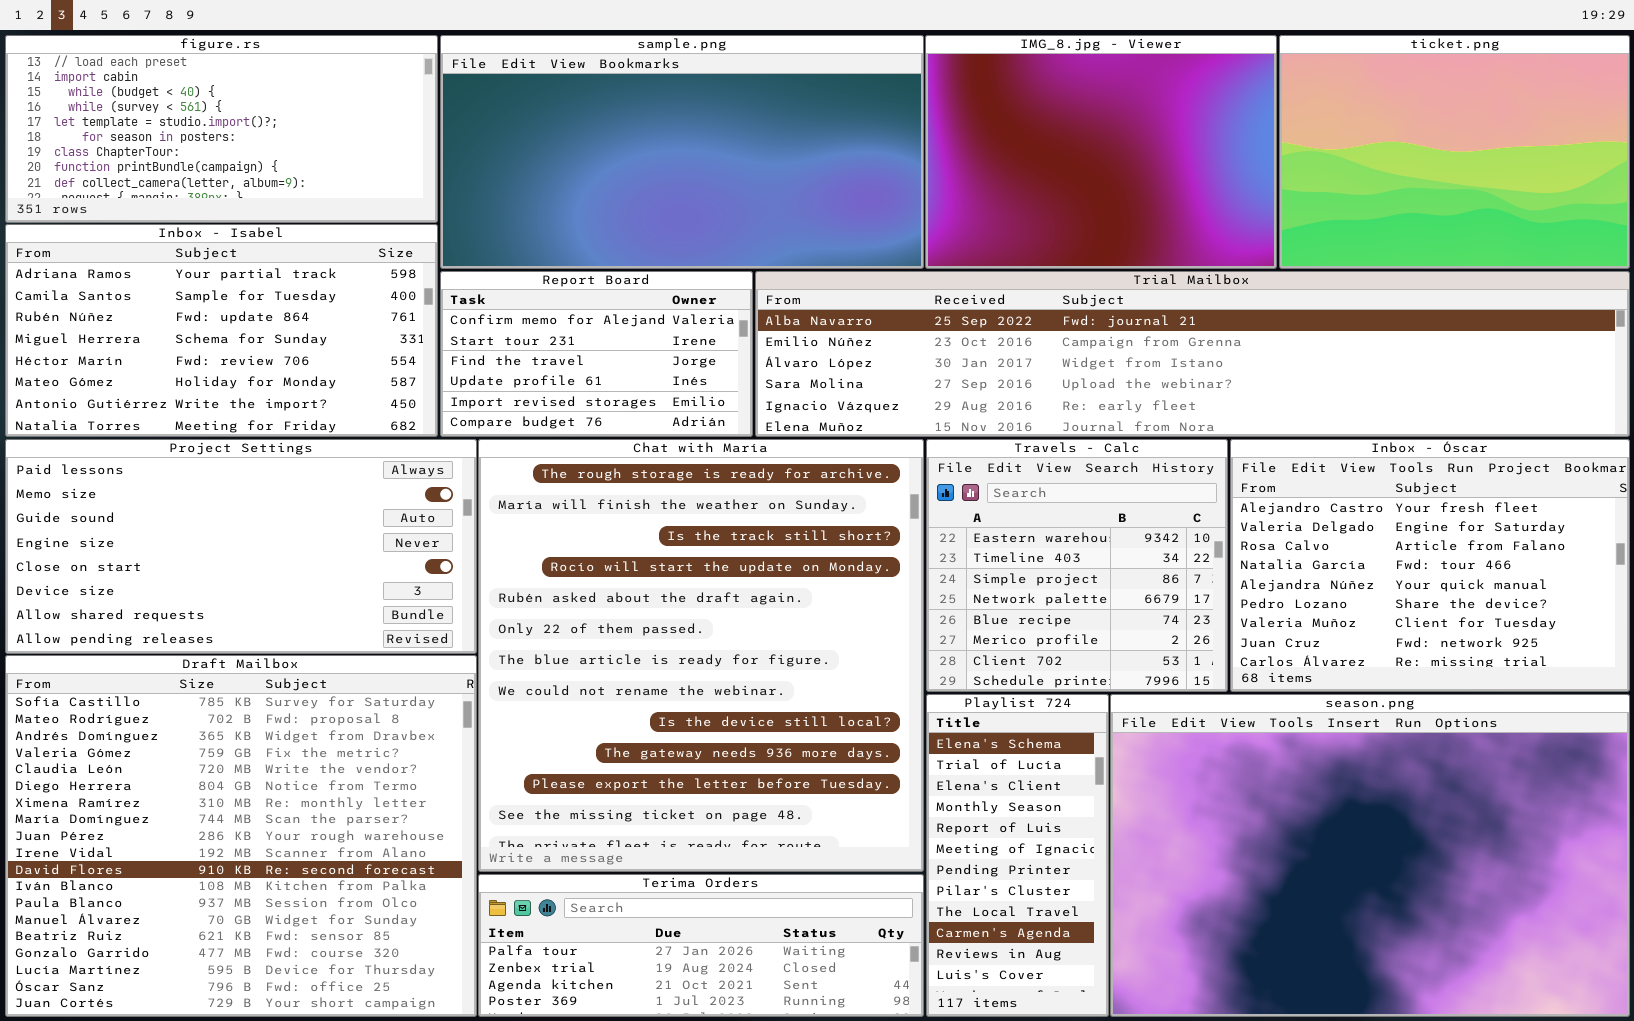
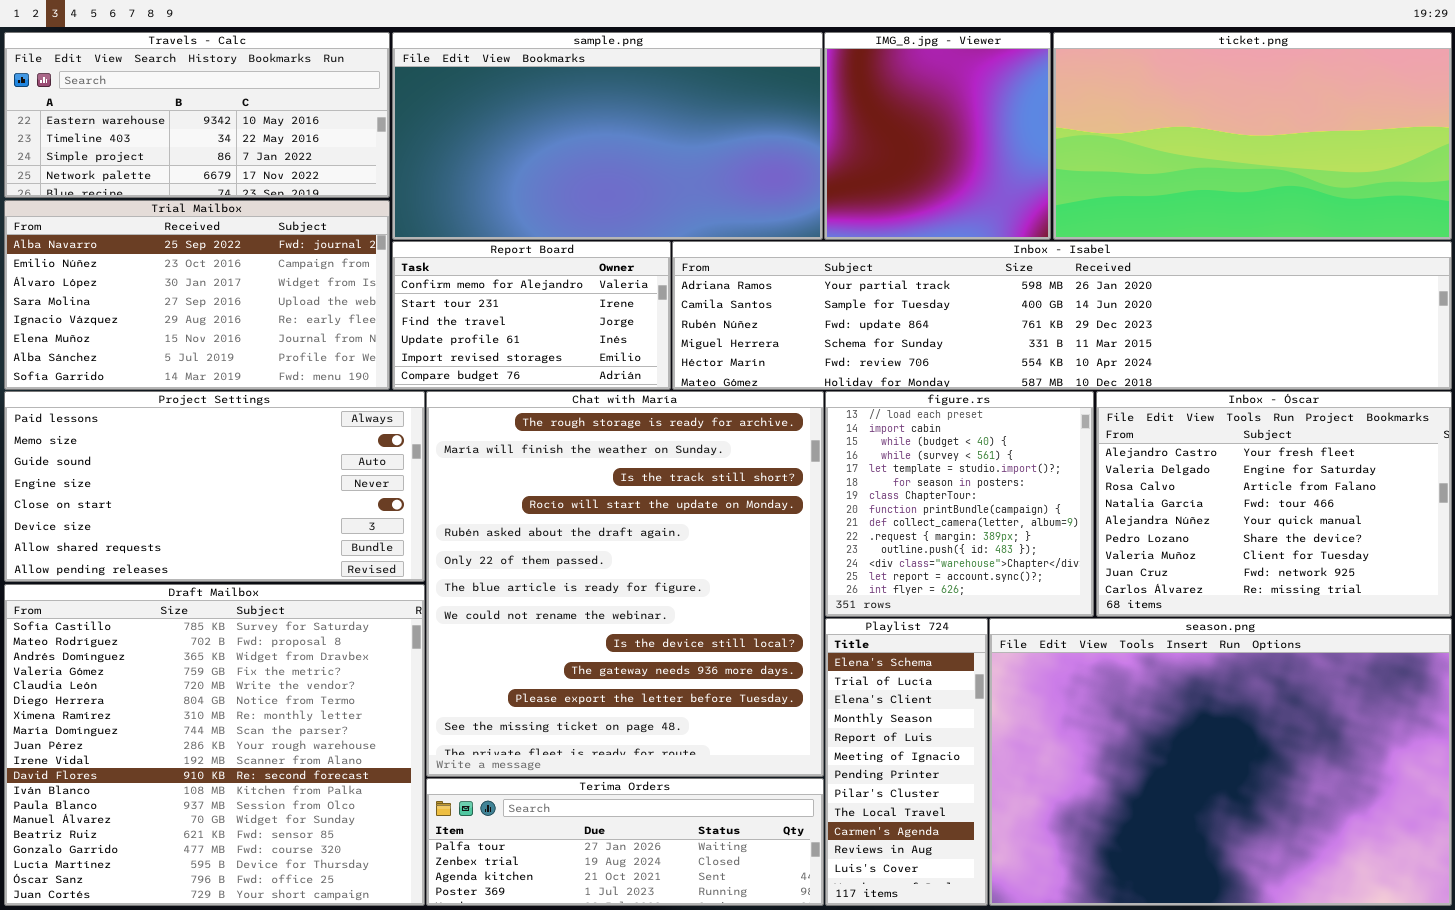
figure.rs: [5,35,438,223] -> [825,391,1094,617], moved, resized
IMG_8.jpg - Viewer: [925,35,1277,269] -> [824,32,1051,240], resized
ticket.png: [1279,35,1630,269] -> [1053,32,1452,240], resized
Inbox - Isabel: [5,224,438,437] -> [672,241,1452,390], moved, resized
Trial Mailbox: [755,271,1630,437] -> [4,200,390,390], moved, resized
Travels - Calc: [926,439,1228,692] -> [4,32,390,198], moved, resized

